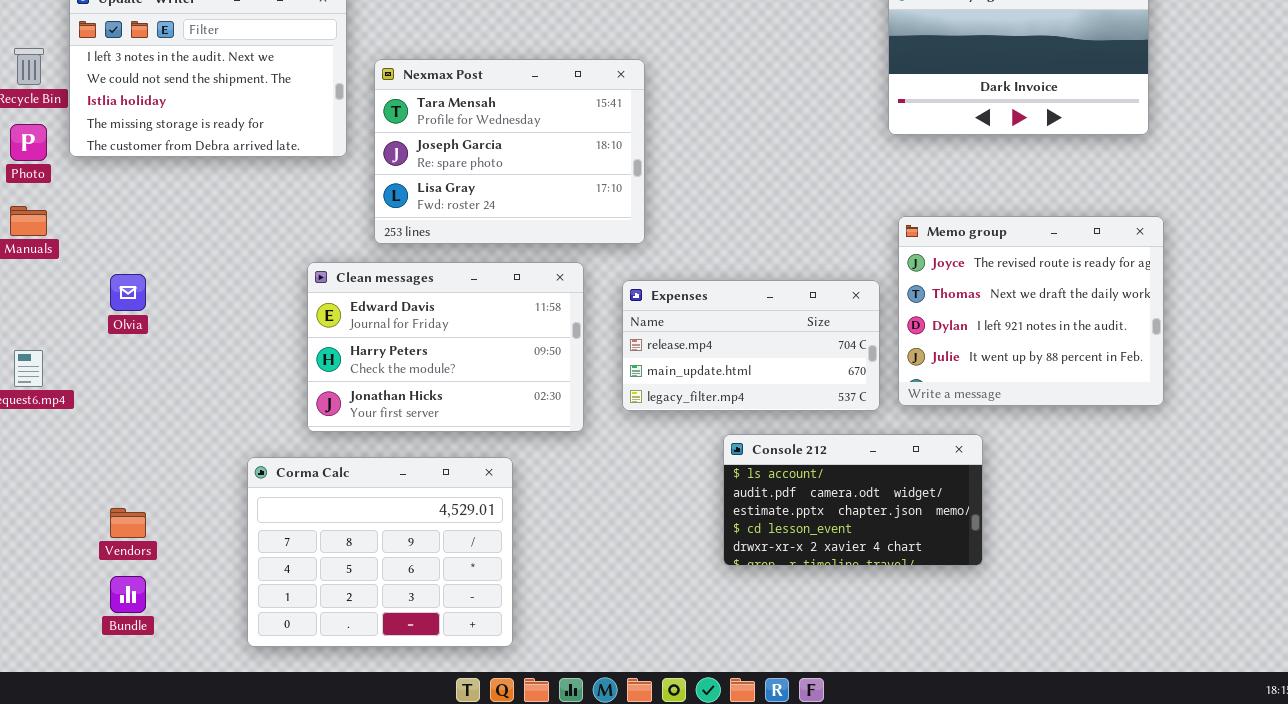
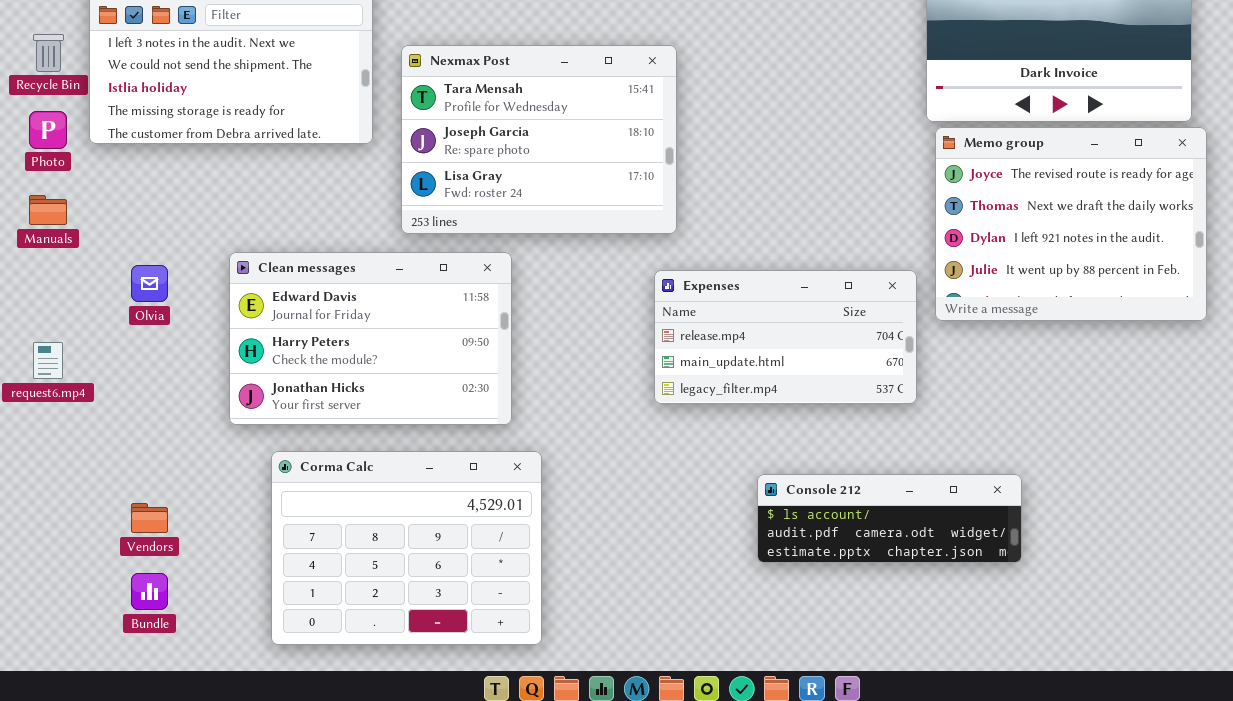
Memo group: [898,216,1164,406] -> [935,127,1207,321], moved
Clean messages: [307,262,584,432] -> [229,252,512,425], moved
Console 212: [723,434,983,566] -> [757,474,1022,563], resized

